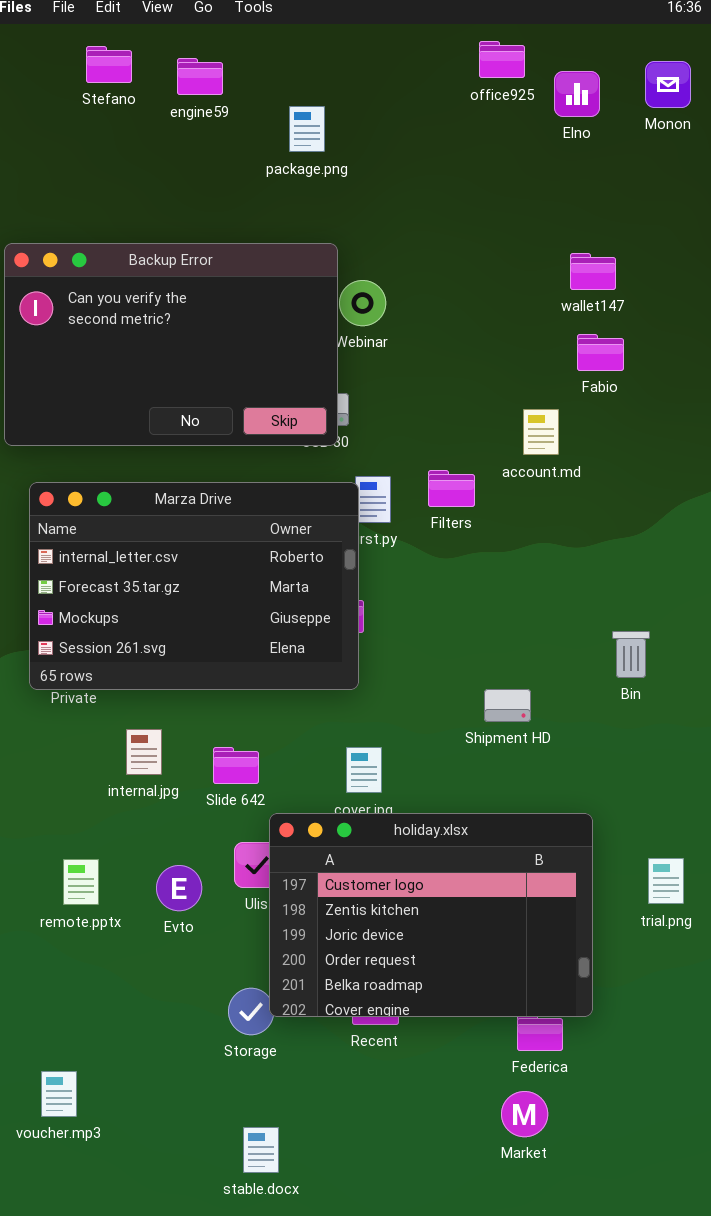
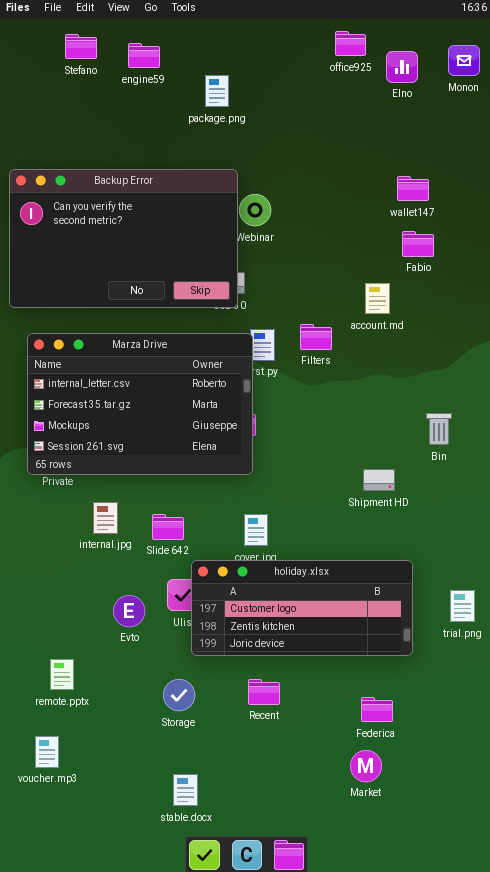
Bin: [612,631,650,678] -> [426,413,452,445], moved
Shipment HD: [484,689,531,722] -> [363,469,395,491], moved
holiday.xlsx: [269,813,593,1017] -> [191,560,413,656], resized
remote.pptx: [63,859,99,905] -> [50,659,74,690], moved

